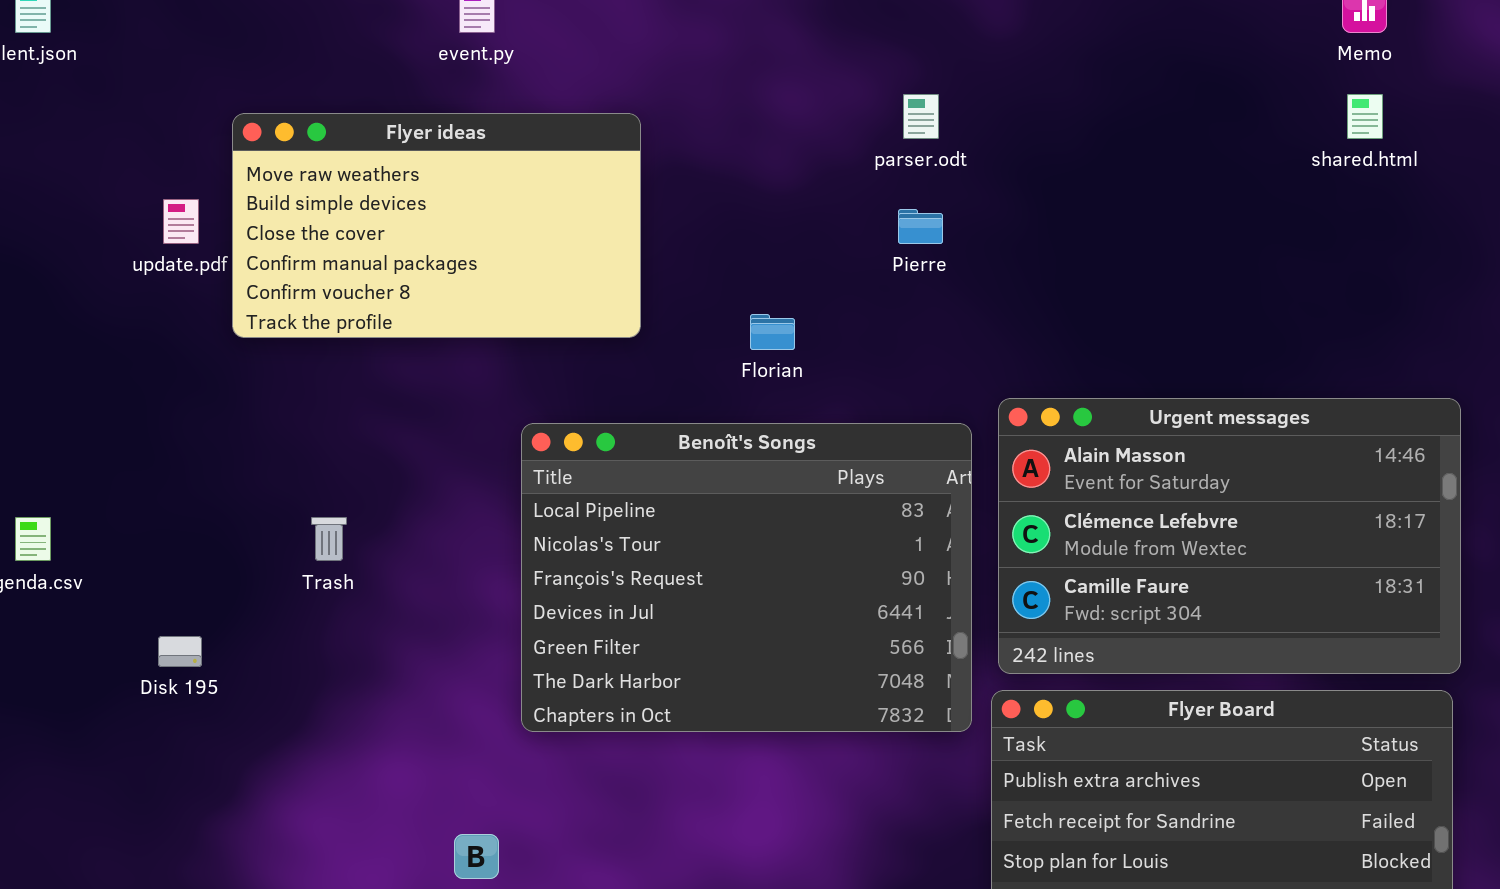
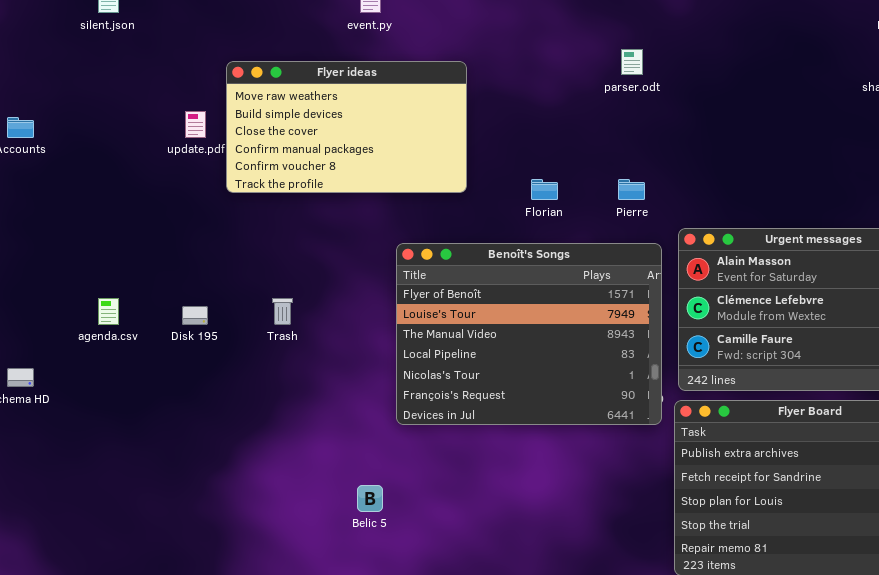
Pierre: [898,209,943,244] -> [618,179,645,200], moved
Benoît's Songs: [521,423,972,732] -> [396,243,662,425], scrolled up 3 rows
Disk 195: [158,636,202,667] -> [182,306,208,325], moved

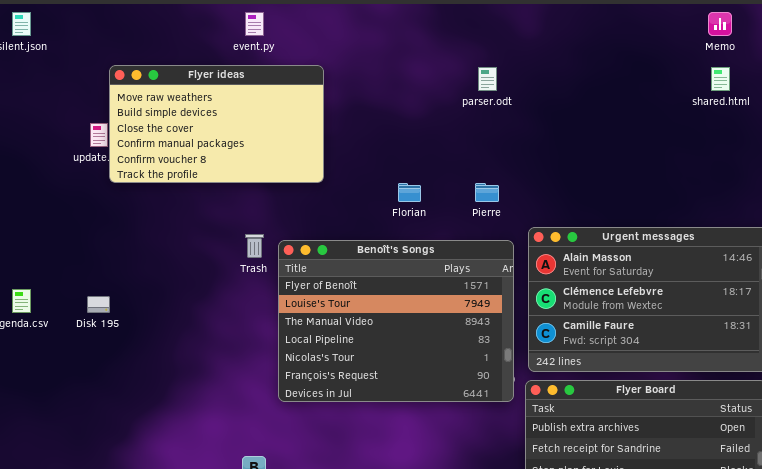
Flyer ideas: [226,61,467,193] -> [109,65,324,183], moved
Trash: [272,298,293,325] -> [245,234,264,258], moved

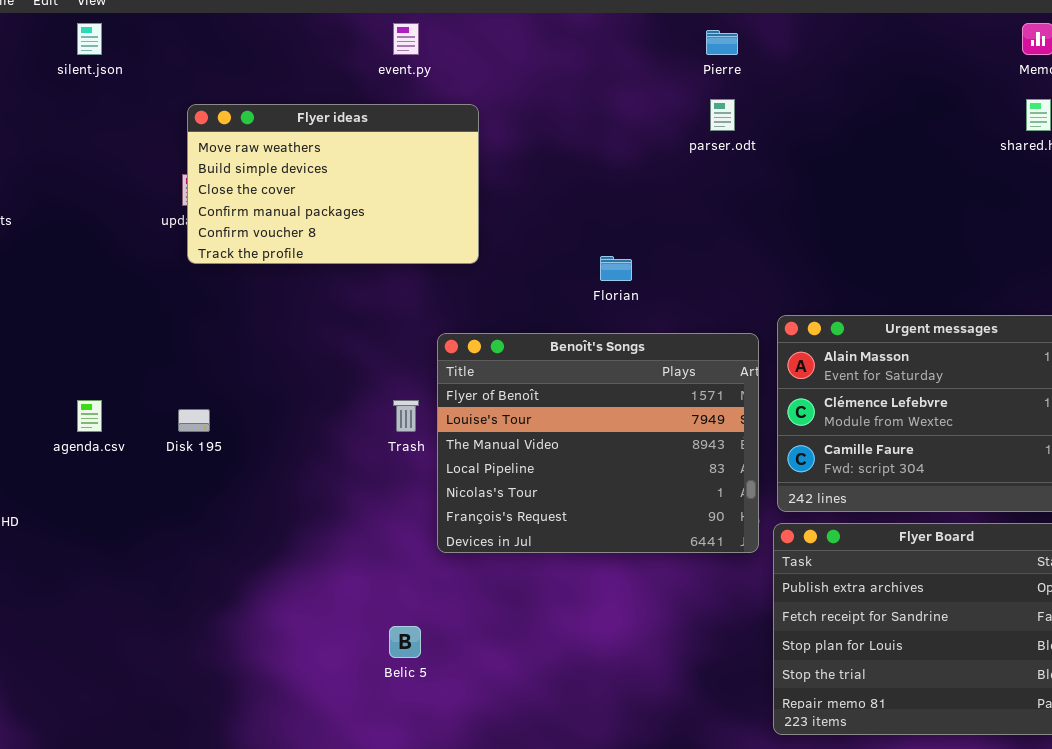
Flyer ideas: [109,65,324,183] -> [187,104,479,264], moved
Pierre: [475,183,499,202] -> [706,30,738,55], moved
Trash: [245,234,264,258] -> [393,400,419,432], moved

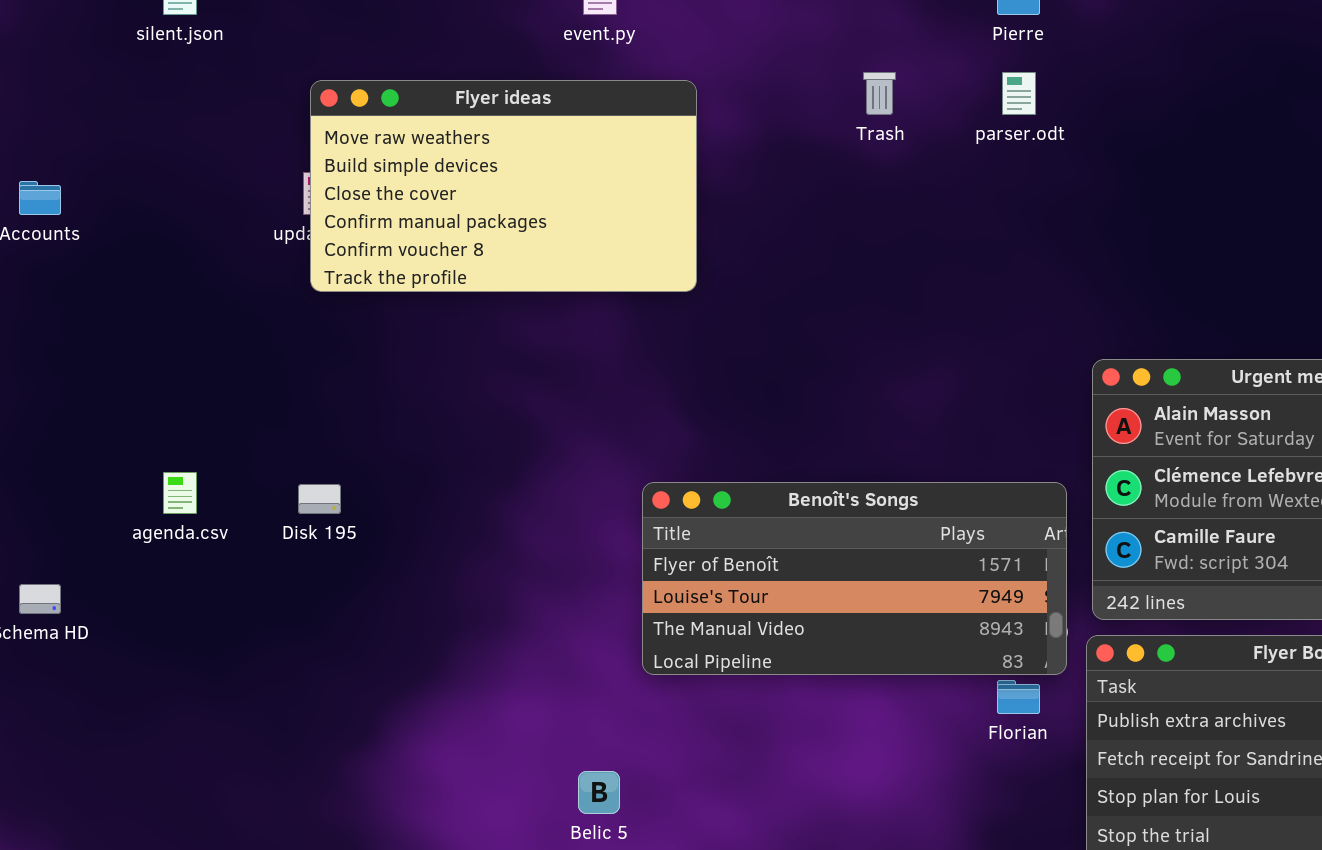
Florian: [600,256,632,281] -> [997,680,1040,714], moved
Benoît's Songs: [437,333,759,553] -> [642,482,1067,675], resized
Trash: [393,400,419,432] -> [863,72,896,115], moved

